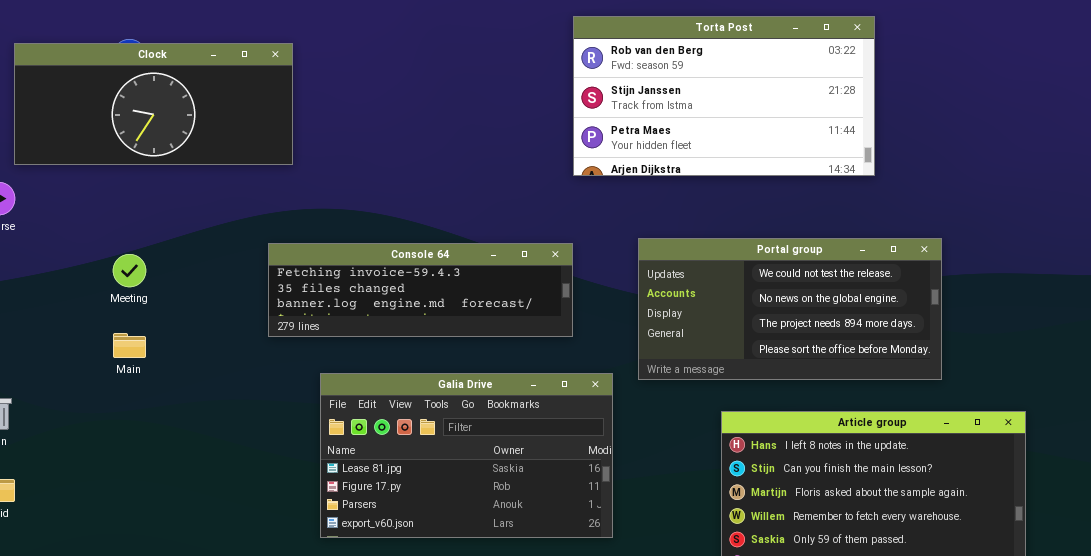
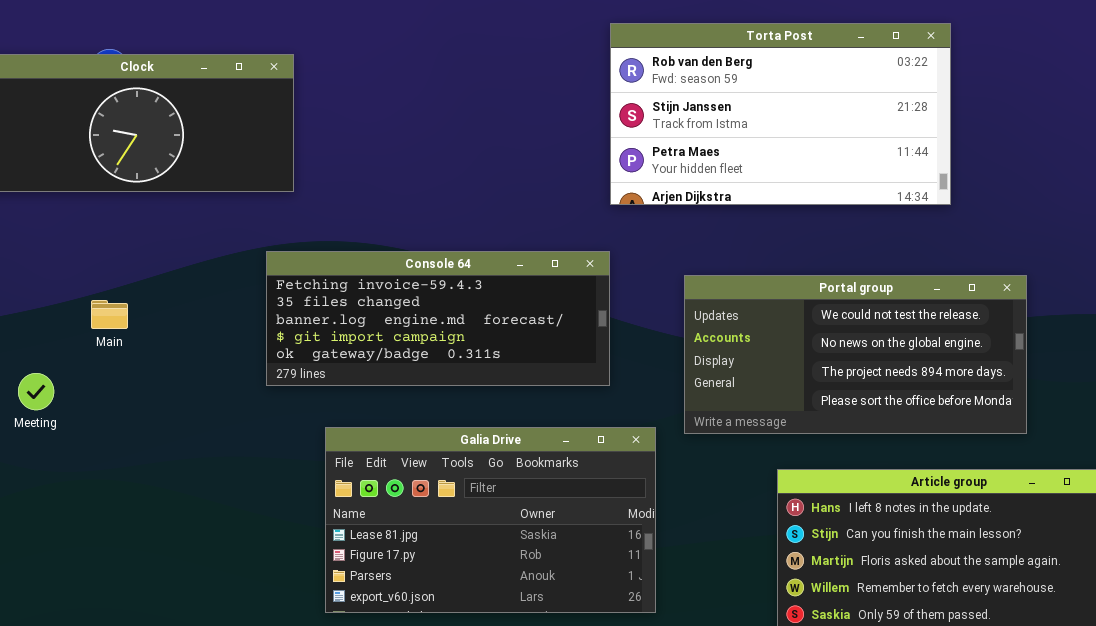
Console 64: [268,243,573,337] -> [266,251,610,386], resized
Meeting: [113,254,146,287] -> [18,373,54,410], moved
Main: [113,333,146,358] -> [91,300,128,329], moved

